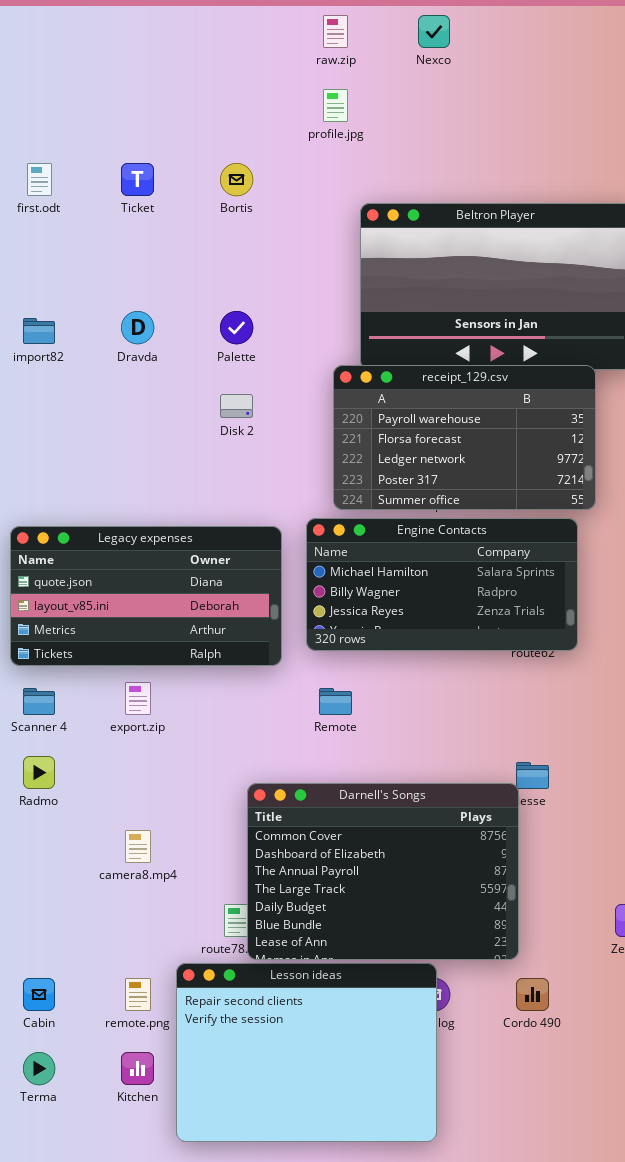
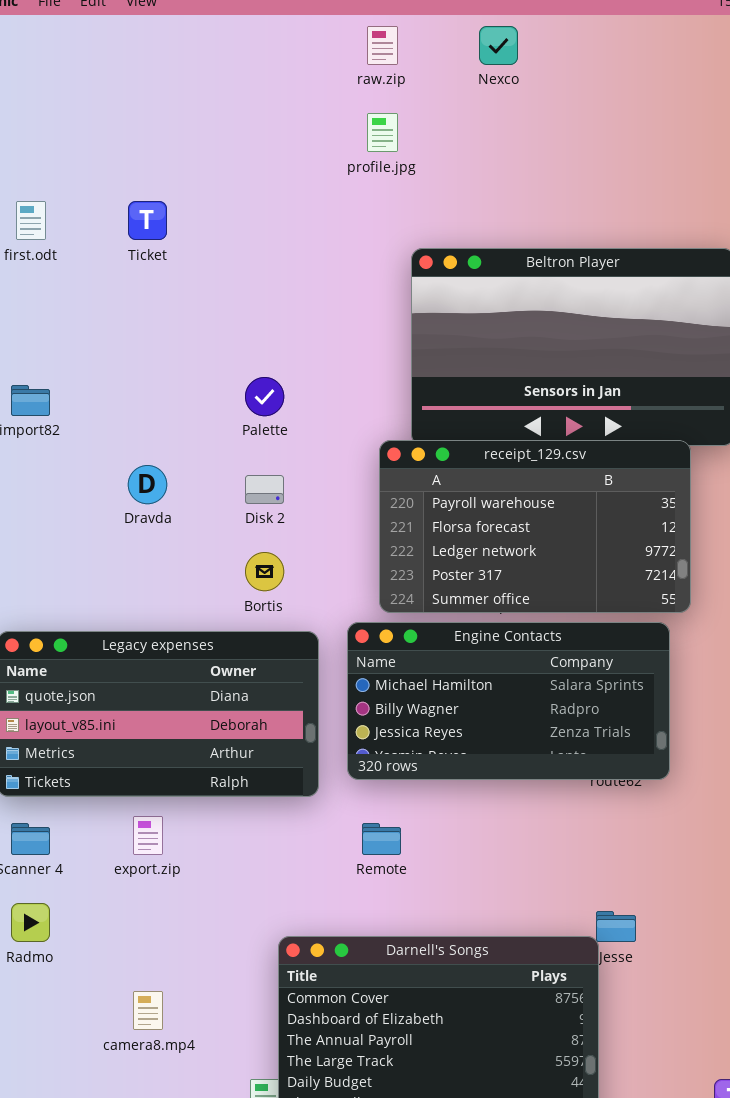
Bortis: [220,163,253,196] -> [245,552,284,591], moved
Dravda: [121,311,154,344] -> [128,465,167,504], moved

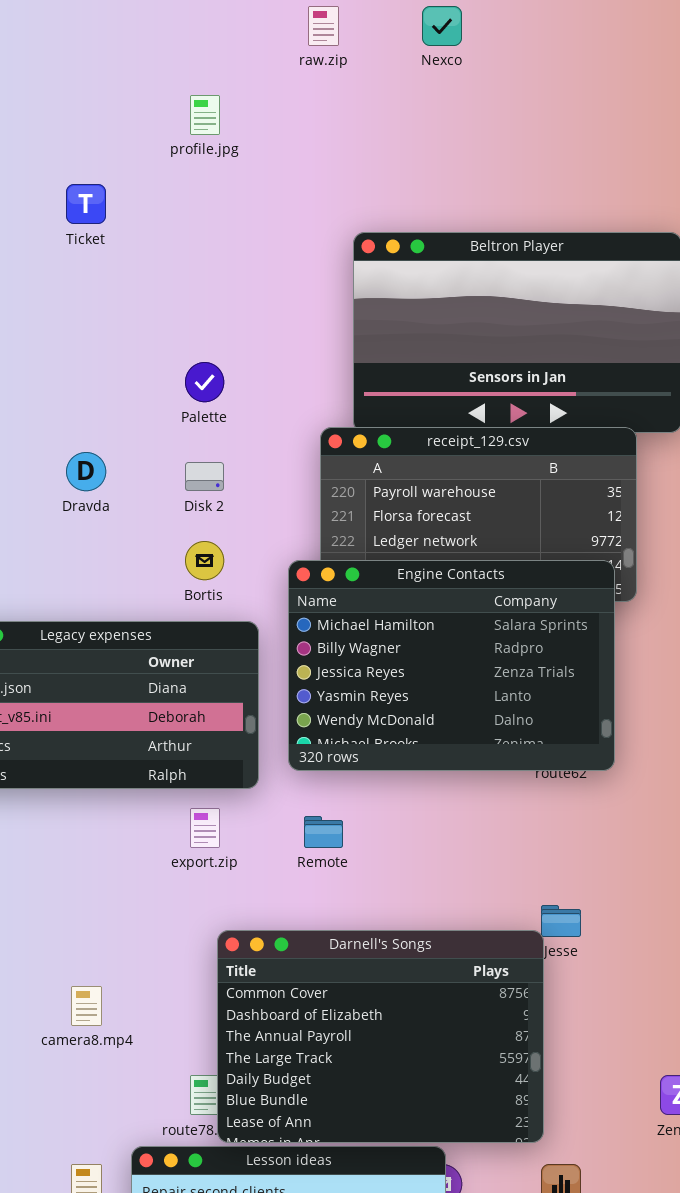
profile.jpg: [367,113,398,152] -> [190,95,220,135], moved
Engine Contacts: [347,622,670,780] -> [288,560,615,771], resized
export.zip: [133,816,163,855] -> [190,808,220,848], moved

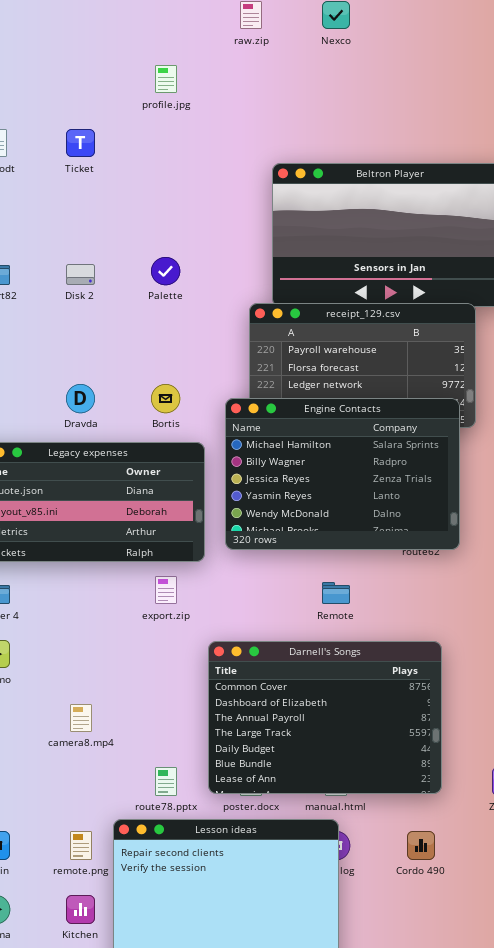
Dravda: [66,452,106,491] -> [66,384,95,413], moved
Disk 2: [185,462,224,491] -> [66,264,95,285], moved
Remote: [304,816,343,848] -> [322,582,350,604], moved
Darnell's Songs: [217,930,544,1143] -> [208,641,442,794], moved

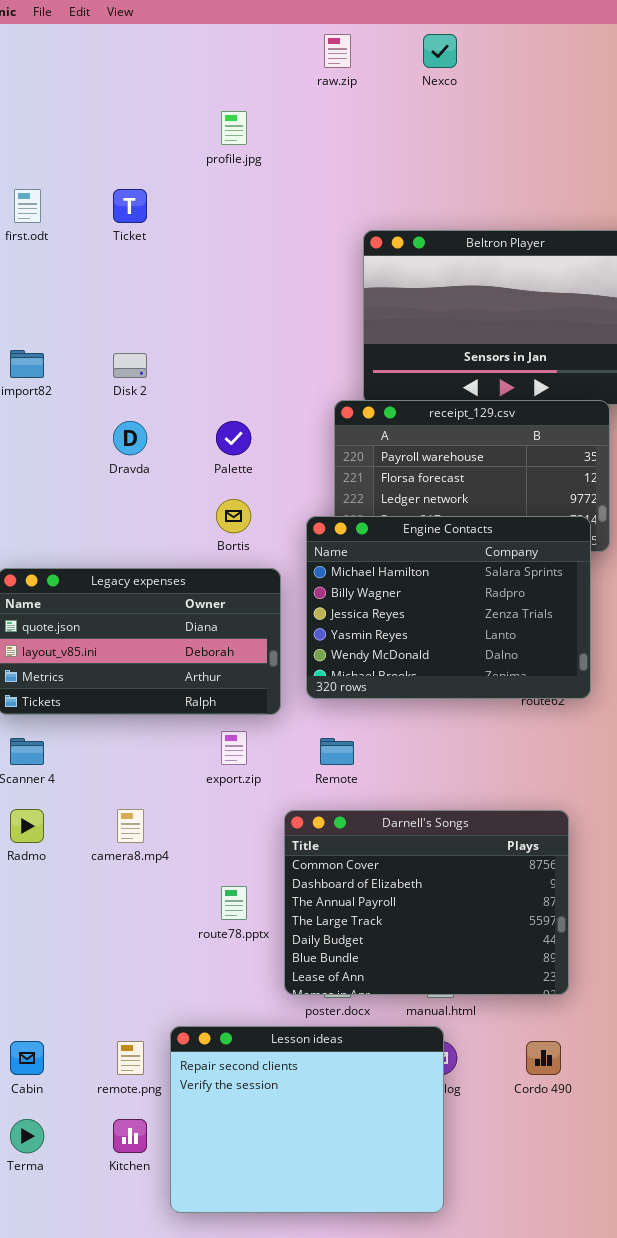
Palette: [151,257,180,285] -> [216,421,251,455], moved
Dravda: [66,384,95,413] -> [113,421,147,455], moved
Remote: [322,582,350,604] -> [320,738,354,765], moved
camera8.mp4: [70,704,92,732] -> [117,809,144,843], moved
route78.pptx: [155,767,177,796] -> [221,886,247,920], moved

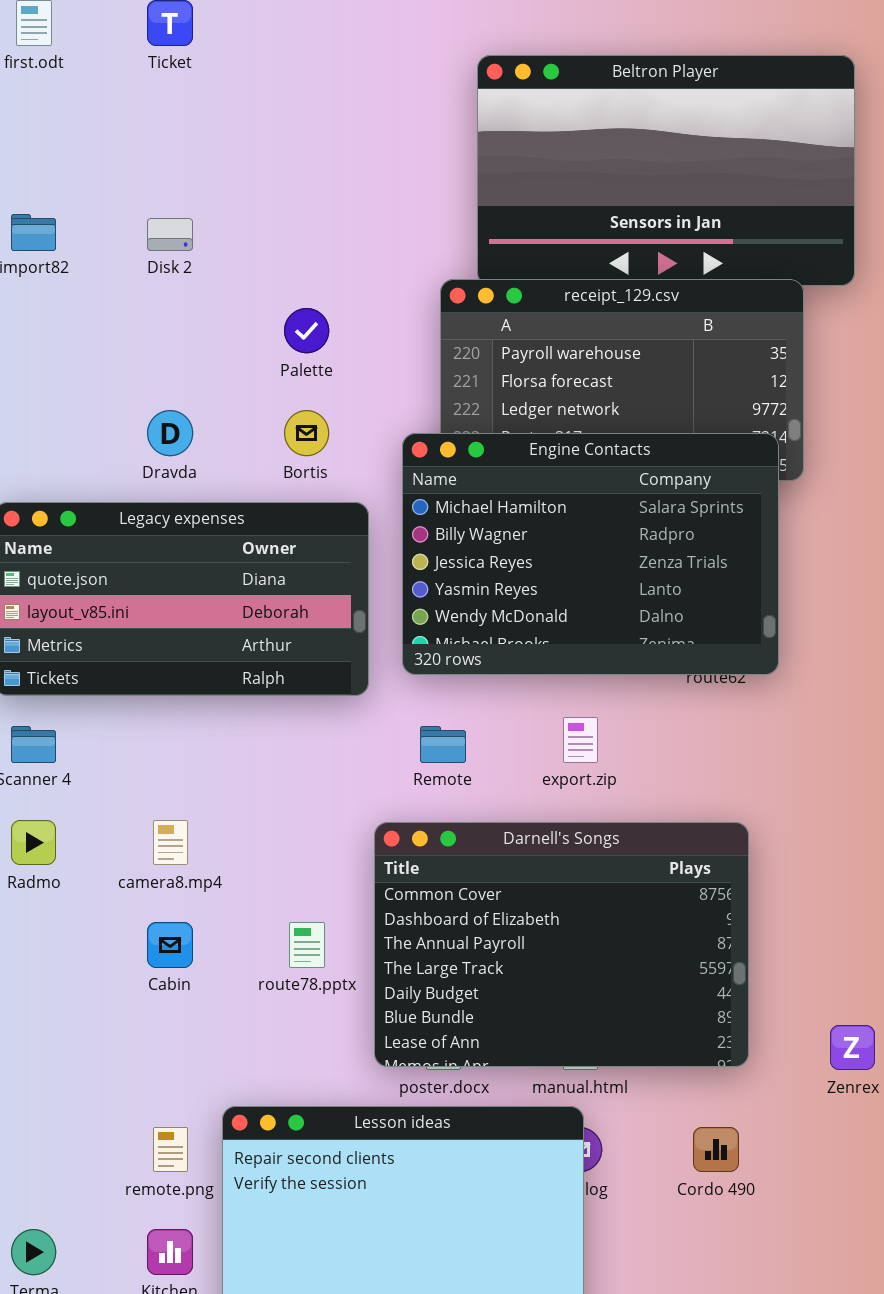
Dravda: [113,421,147,455] -> [147,410,193,456], moved
export.zip: [221,731,247,765] -> [563,717,598,763], moved
Cabin: [10,1041,44,1075] -> [147,922,193,968], moved

